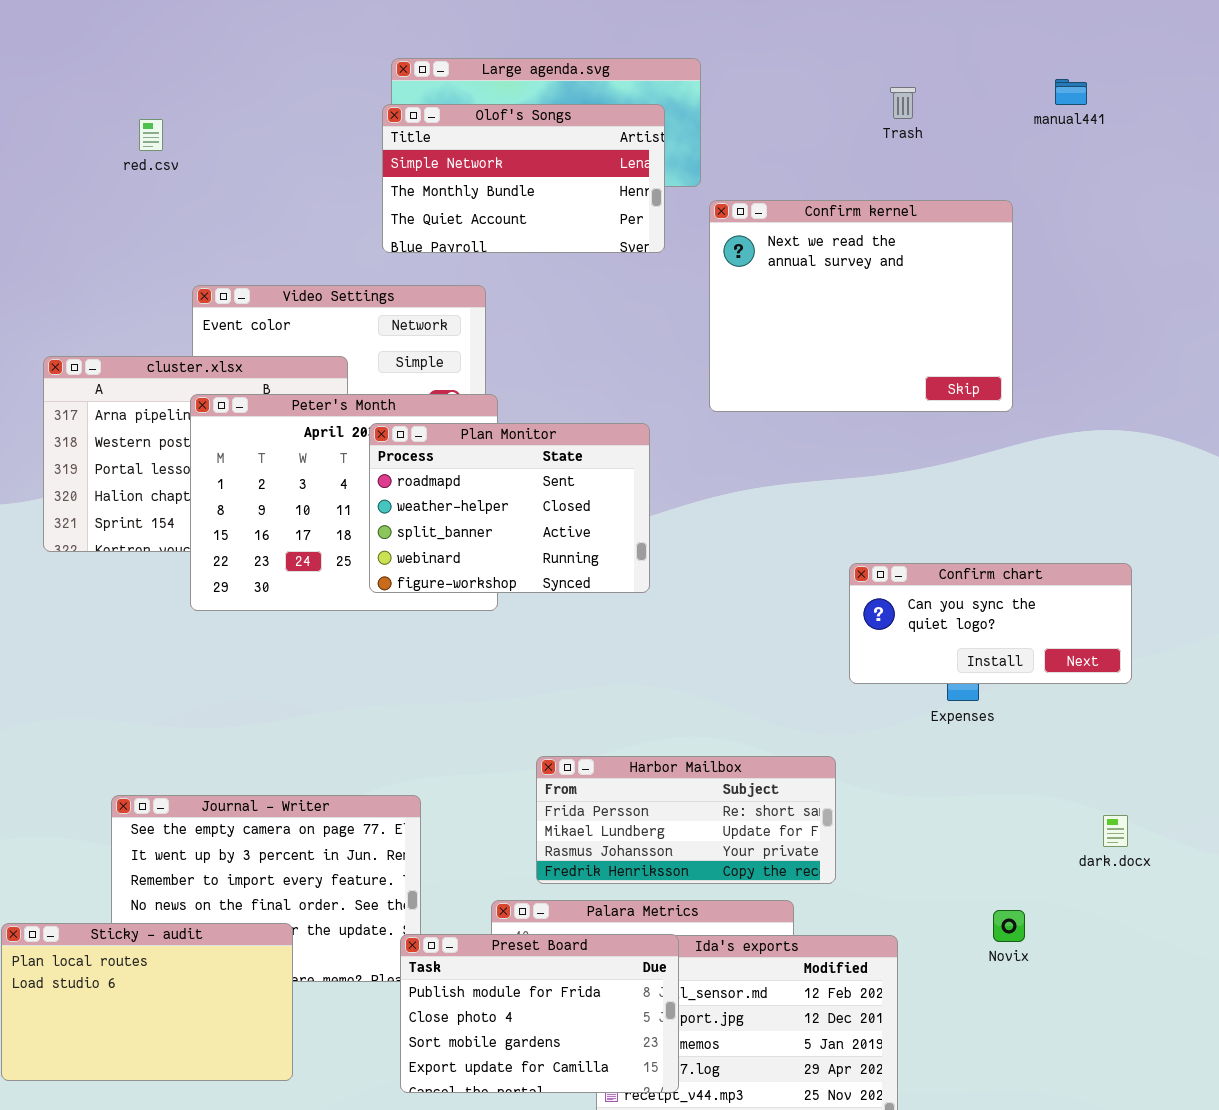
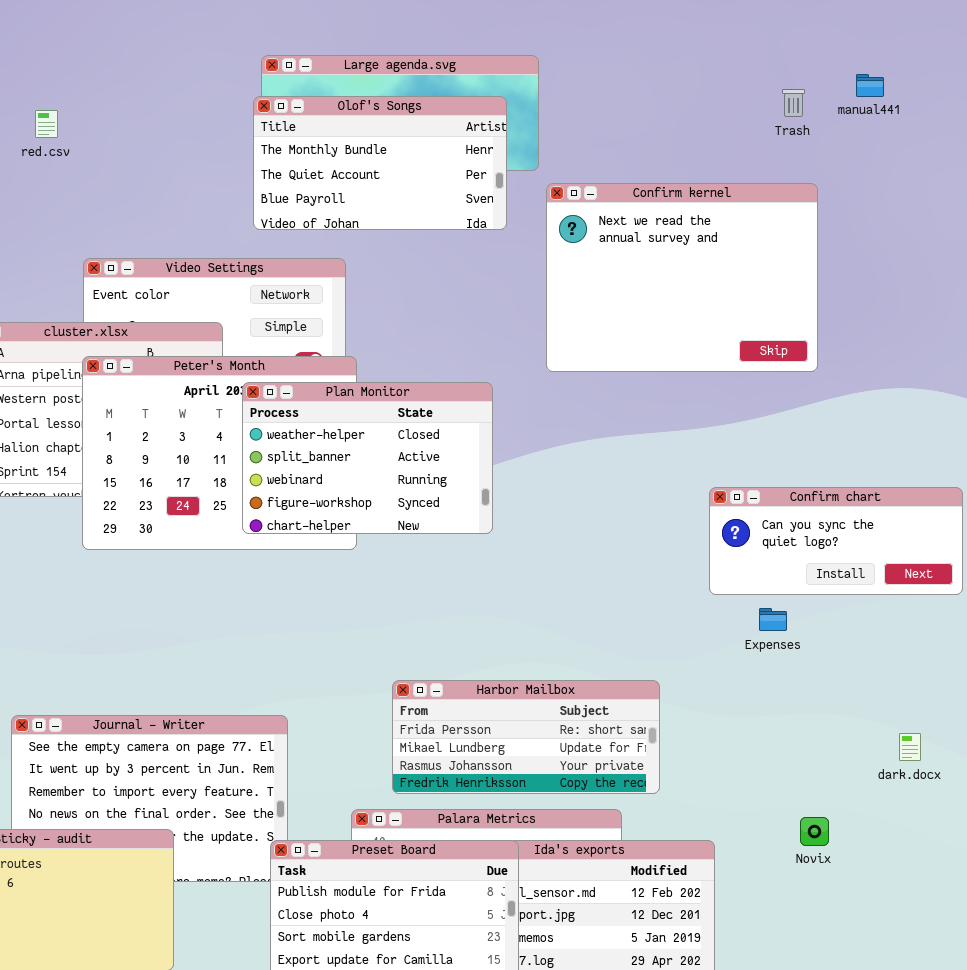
Trash: [890,87,916,119] -> [782,89,805,117], moved
Olof's Songs: [382,104,665,253] -> [253,96,507,230], scrolled down 1 row
Plan Monitor: [369,423,650,593] -> [242,382,493,534], scrolled down 1 row
Confirm chart: [849,563,1132,684] -> [709,487,963,595], moved

